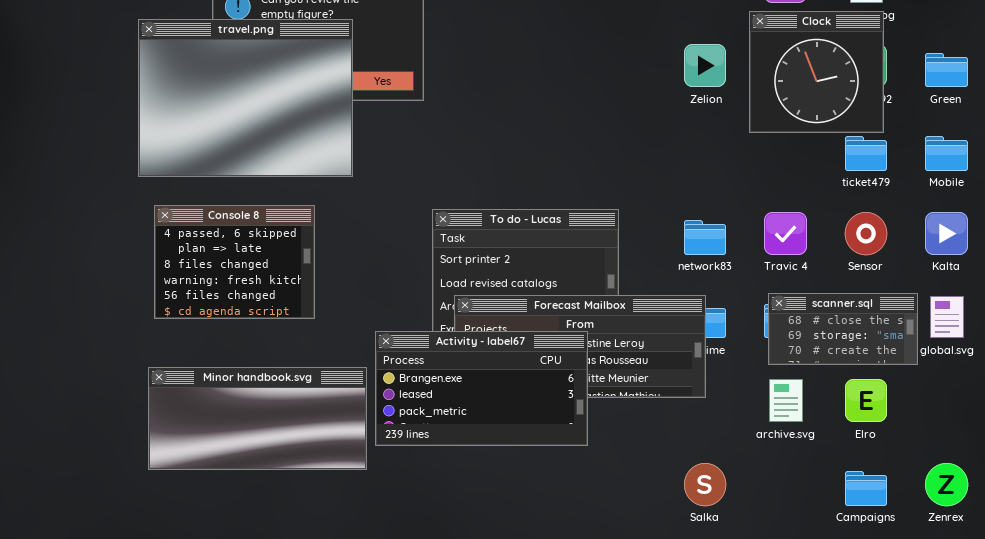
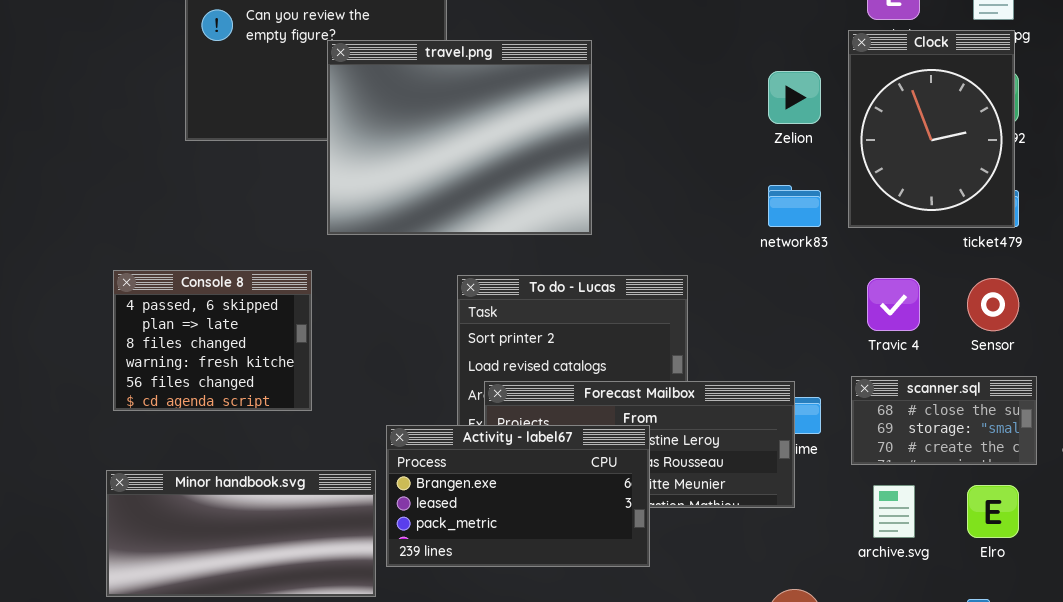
Clock: [749,11,884,133] -> [848,30,1015,228], resized
travel.png: [138,19,353,177] -> [327,40,592,235], moved
network83: [684,220,726,255] -> [768,185,821,227], moved
scanner.sql: [768,293,918,365] -> [851,376,1037,465], moved

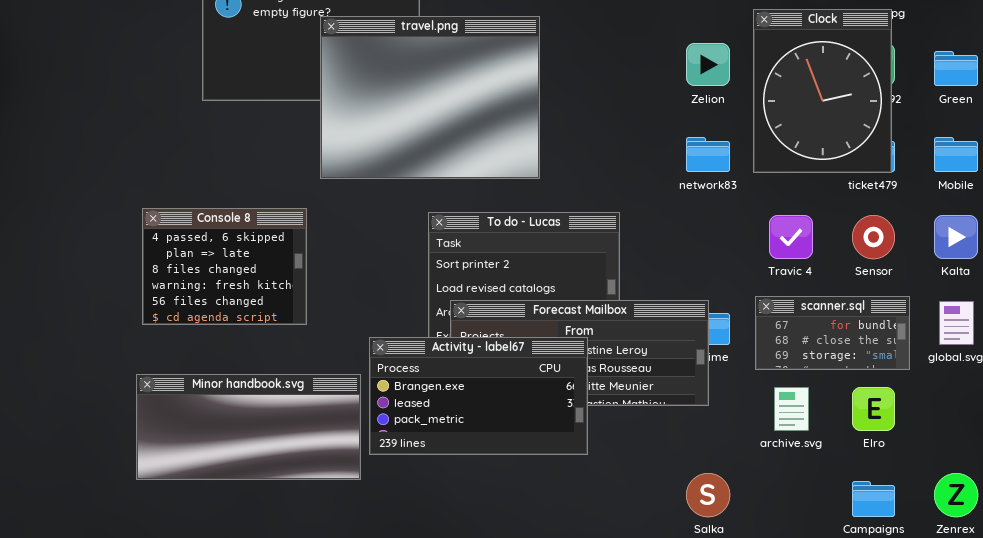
scanner.sql: [851,376,1037,465] -> [755,296,910,370], scrolled up 1 row

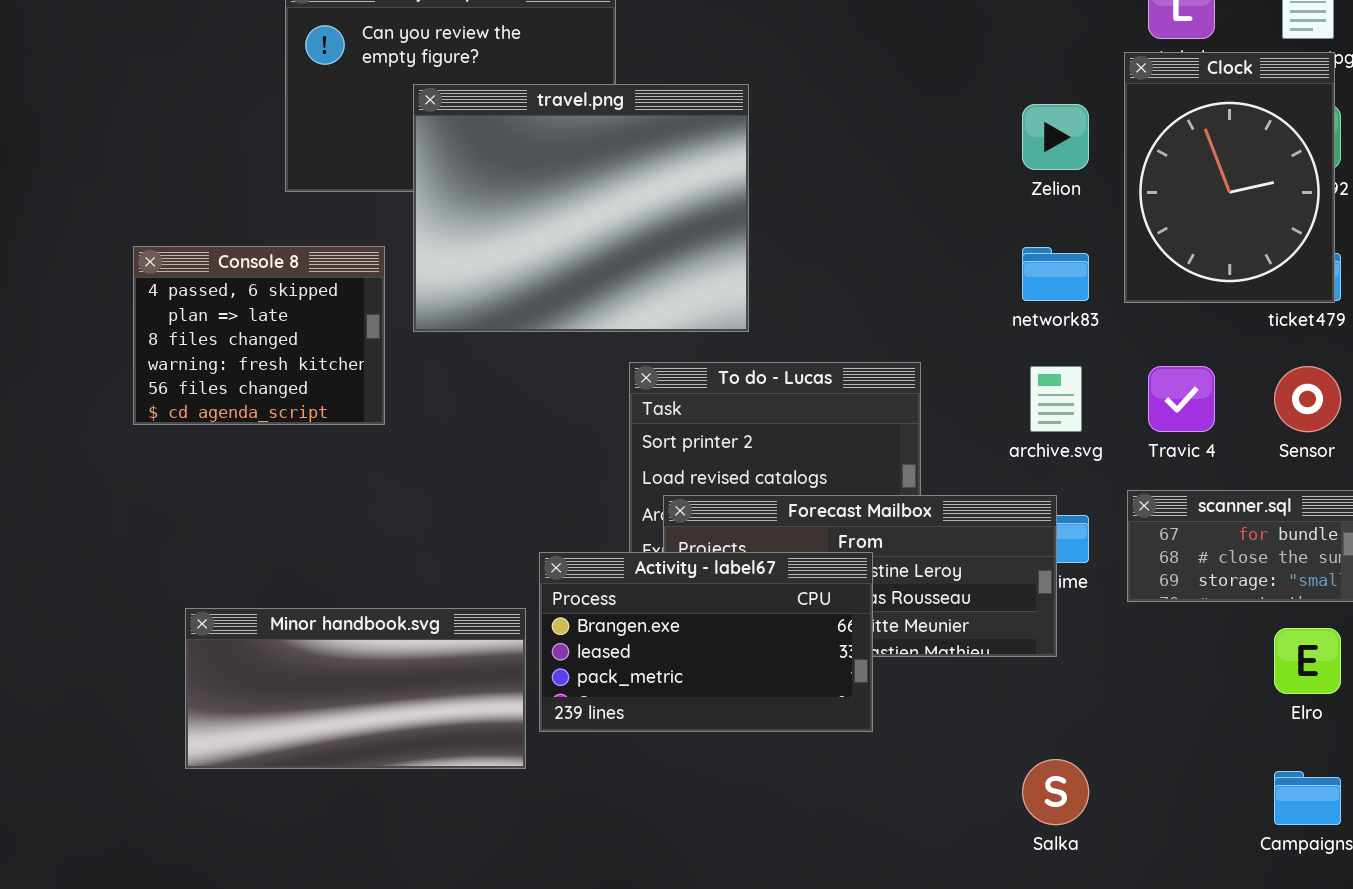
travel.png: [320,16,540,179] -> [413,84,749,332], moved
Console 8: [142,208,307,325] -> [133,246,385,425], moved
archive.svg: [774,387,809,431] -> [1030,366,1082,432], moved

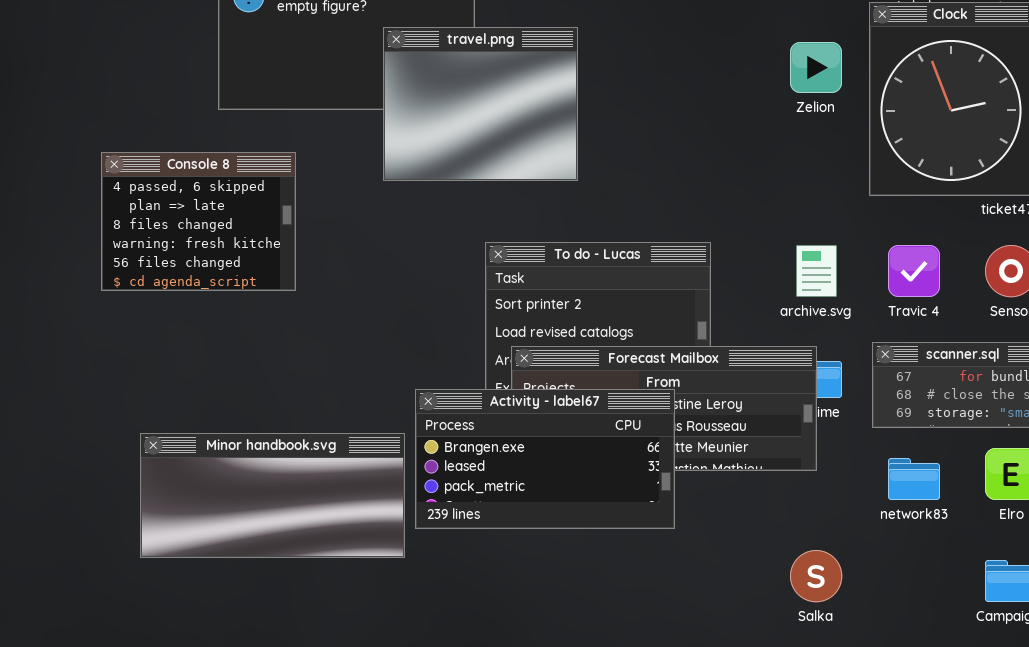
travel.png: [413,84,749,332] -> [383,27,578,181], resized
network83: [1022,247,1089,301] -> [888,458,940,500], moved

